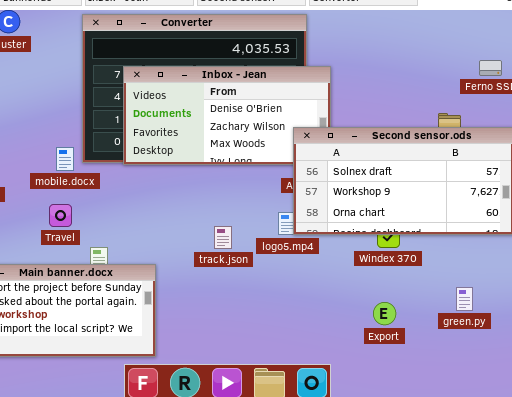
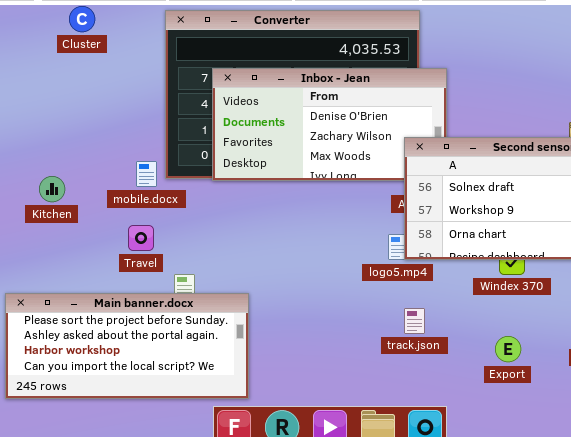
track.json: [214,226,232,249] -> [404,308,425,334], moved

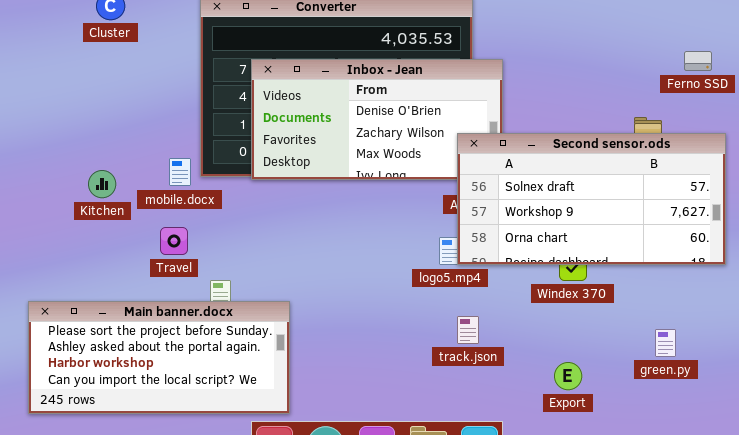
Kitchen: [39,176,65,202] -> [88,170,116,198], moved
Export: [495,336,521,362] -> [554,362,582,390], moved

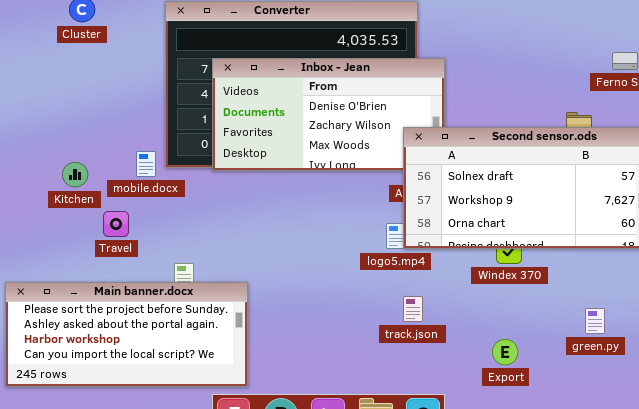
Travel: [160,227,188,255] -> [103,211,129,237], moved

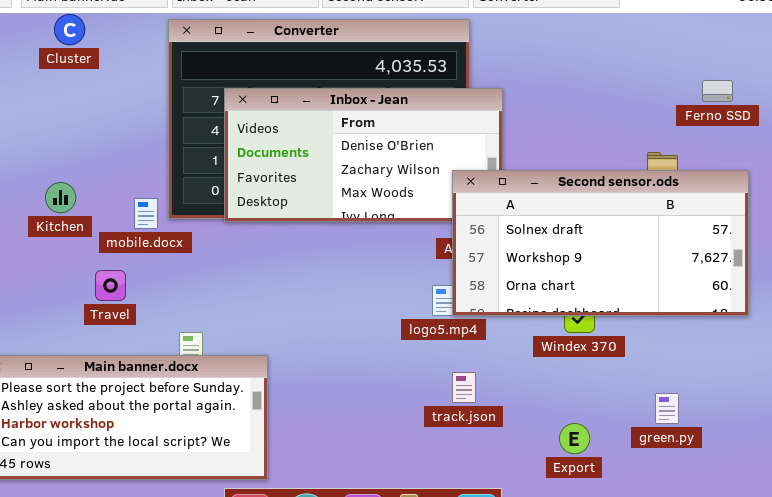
Kitchen: [62,162,88,187] -> [45,182,76,213], moved
green.py: [585,308,605,334] -> [655,393,679,424], moved

